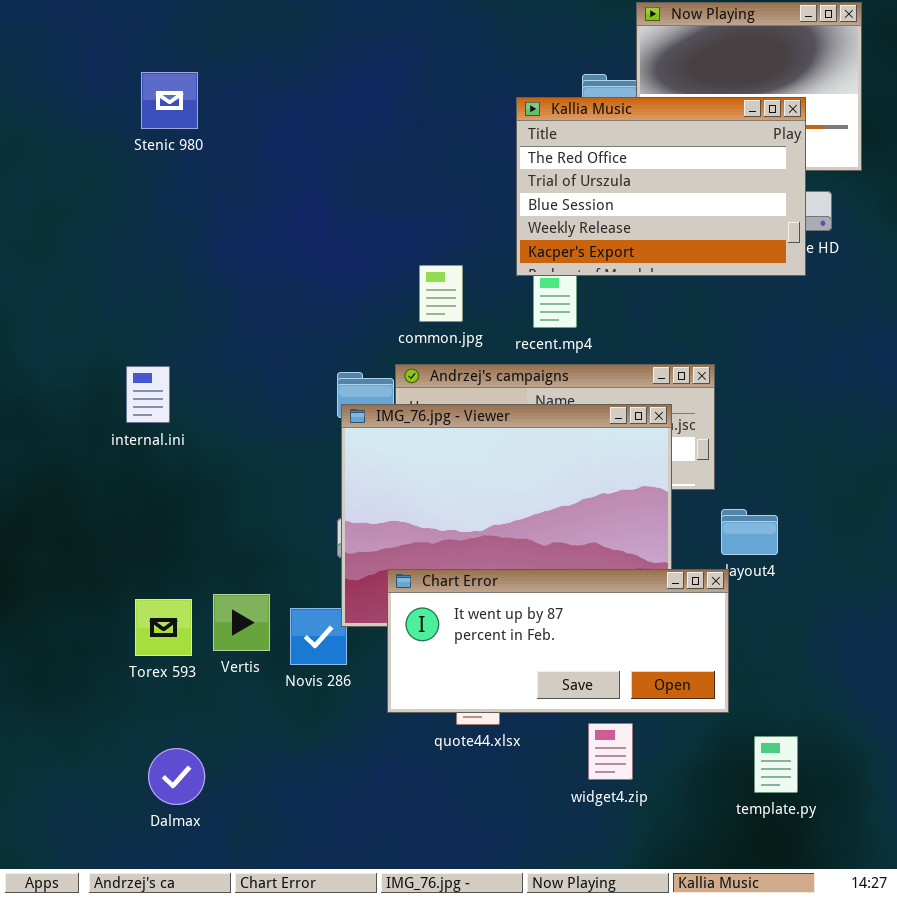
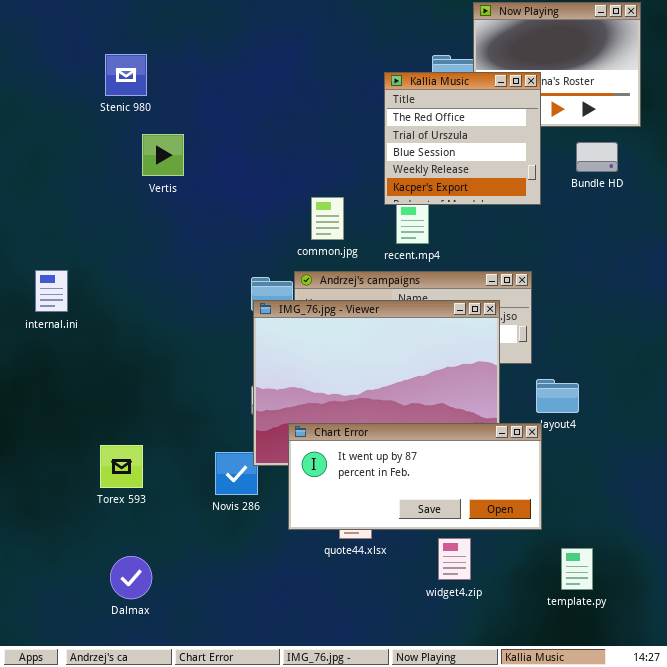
Kallia Music: [516,97,806,276] -> [384,72,541,205], resized
internal.ini: [126,366,170,423] -> [35,270,68,312], moved
Vertis: [213,594,270,651] -> [142,134,184,176], moved

